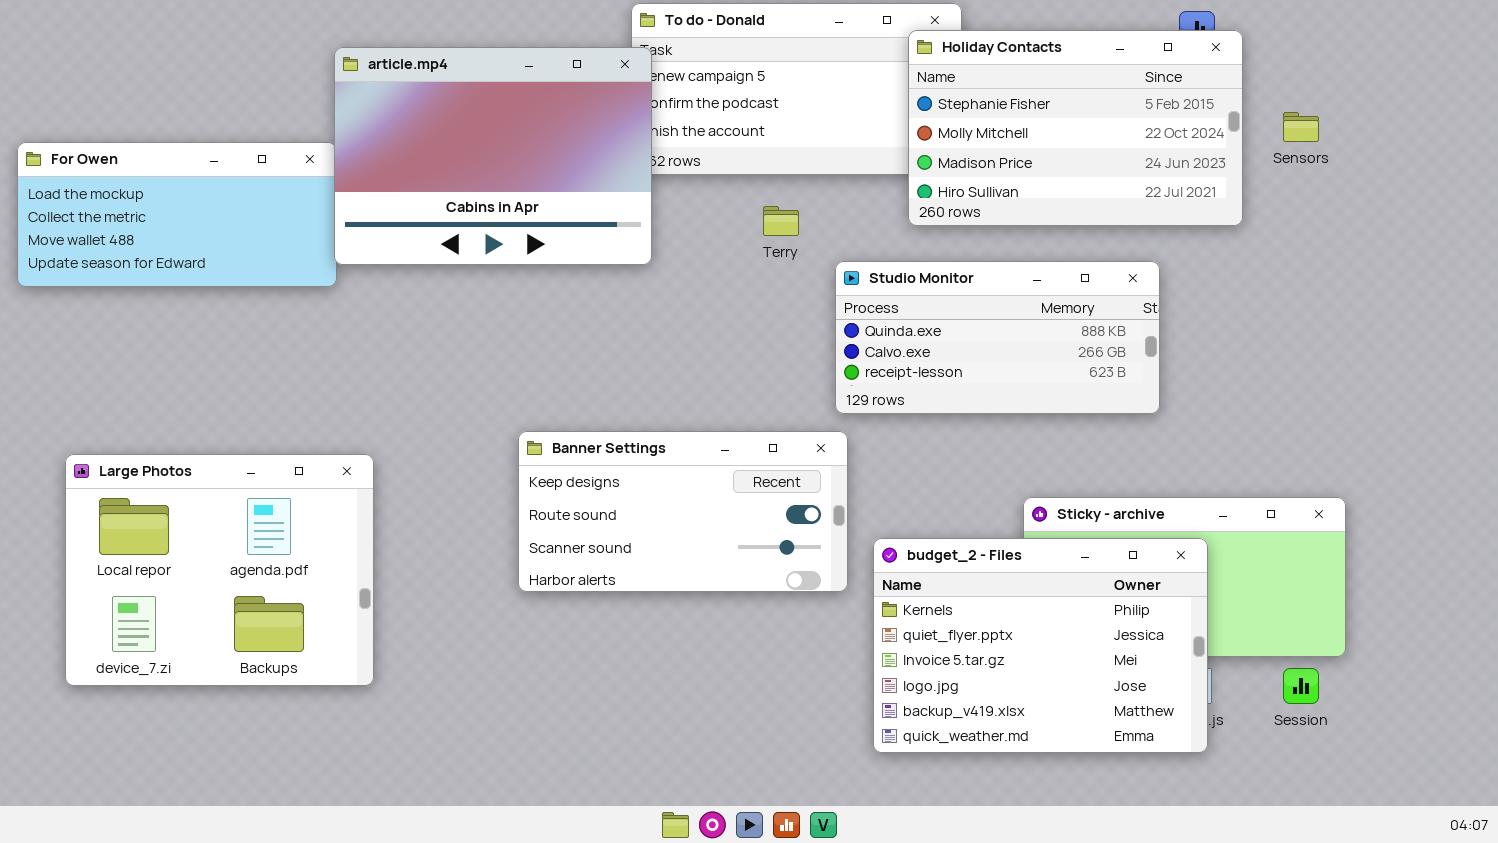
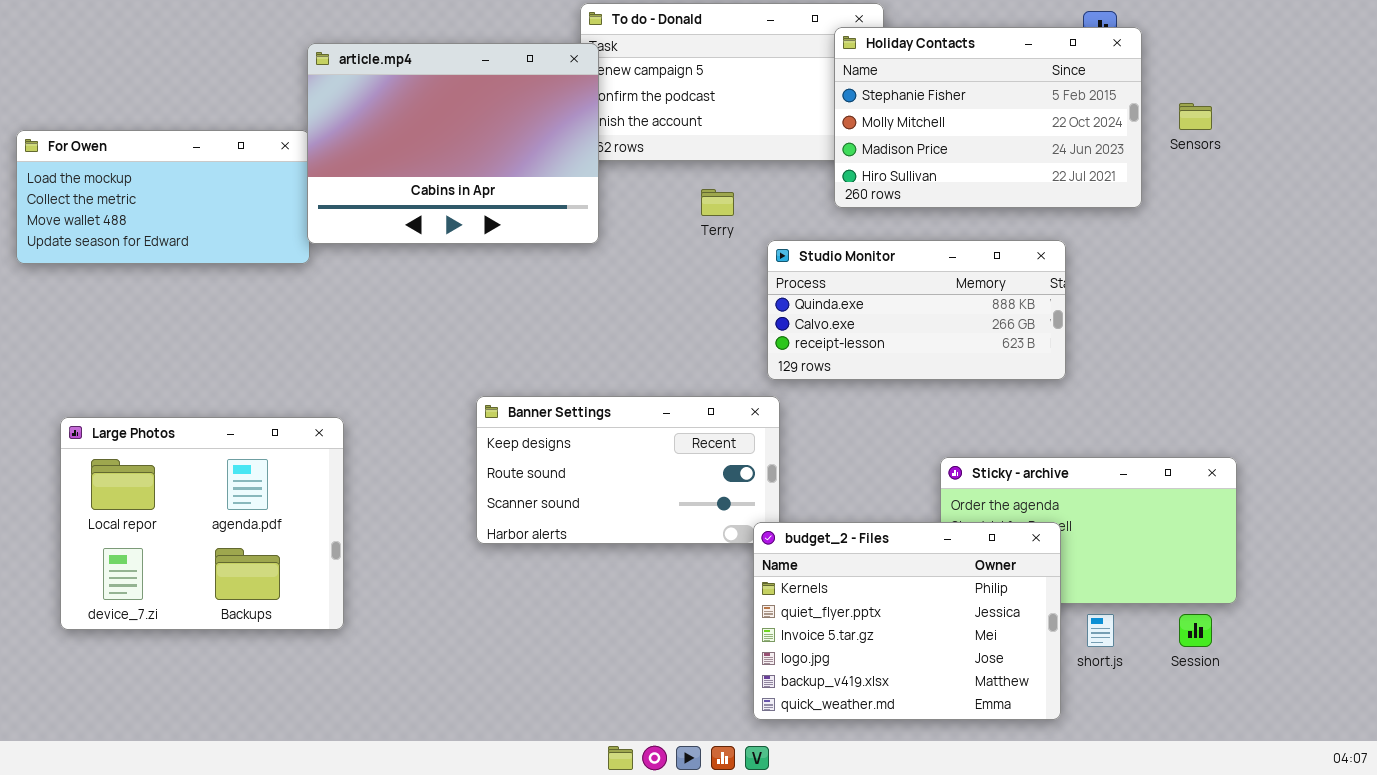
budget_2 - Files: [873,538,1208,753] -> [753,522,1061,720], moved

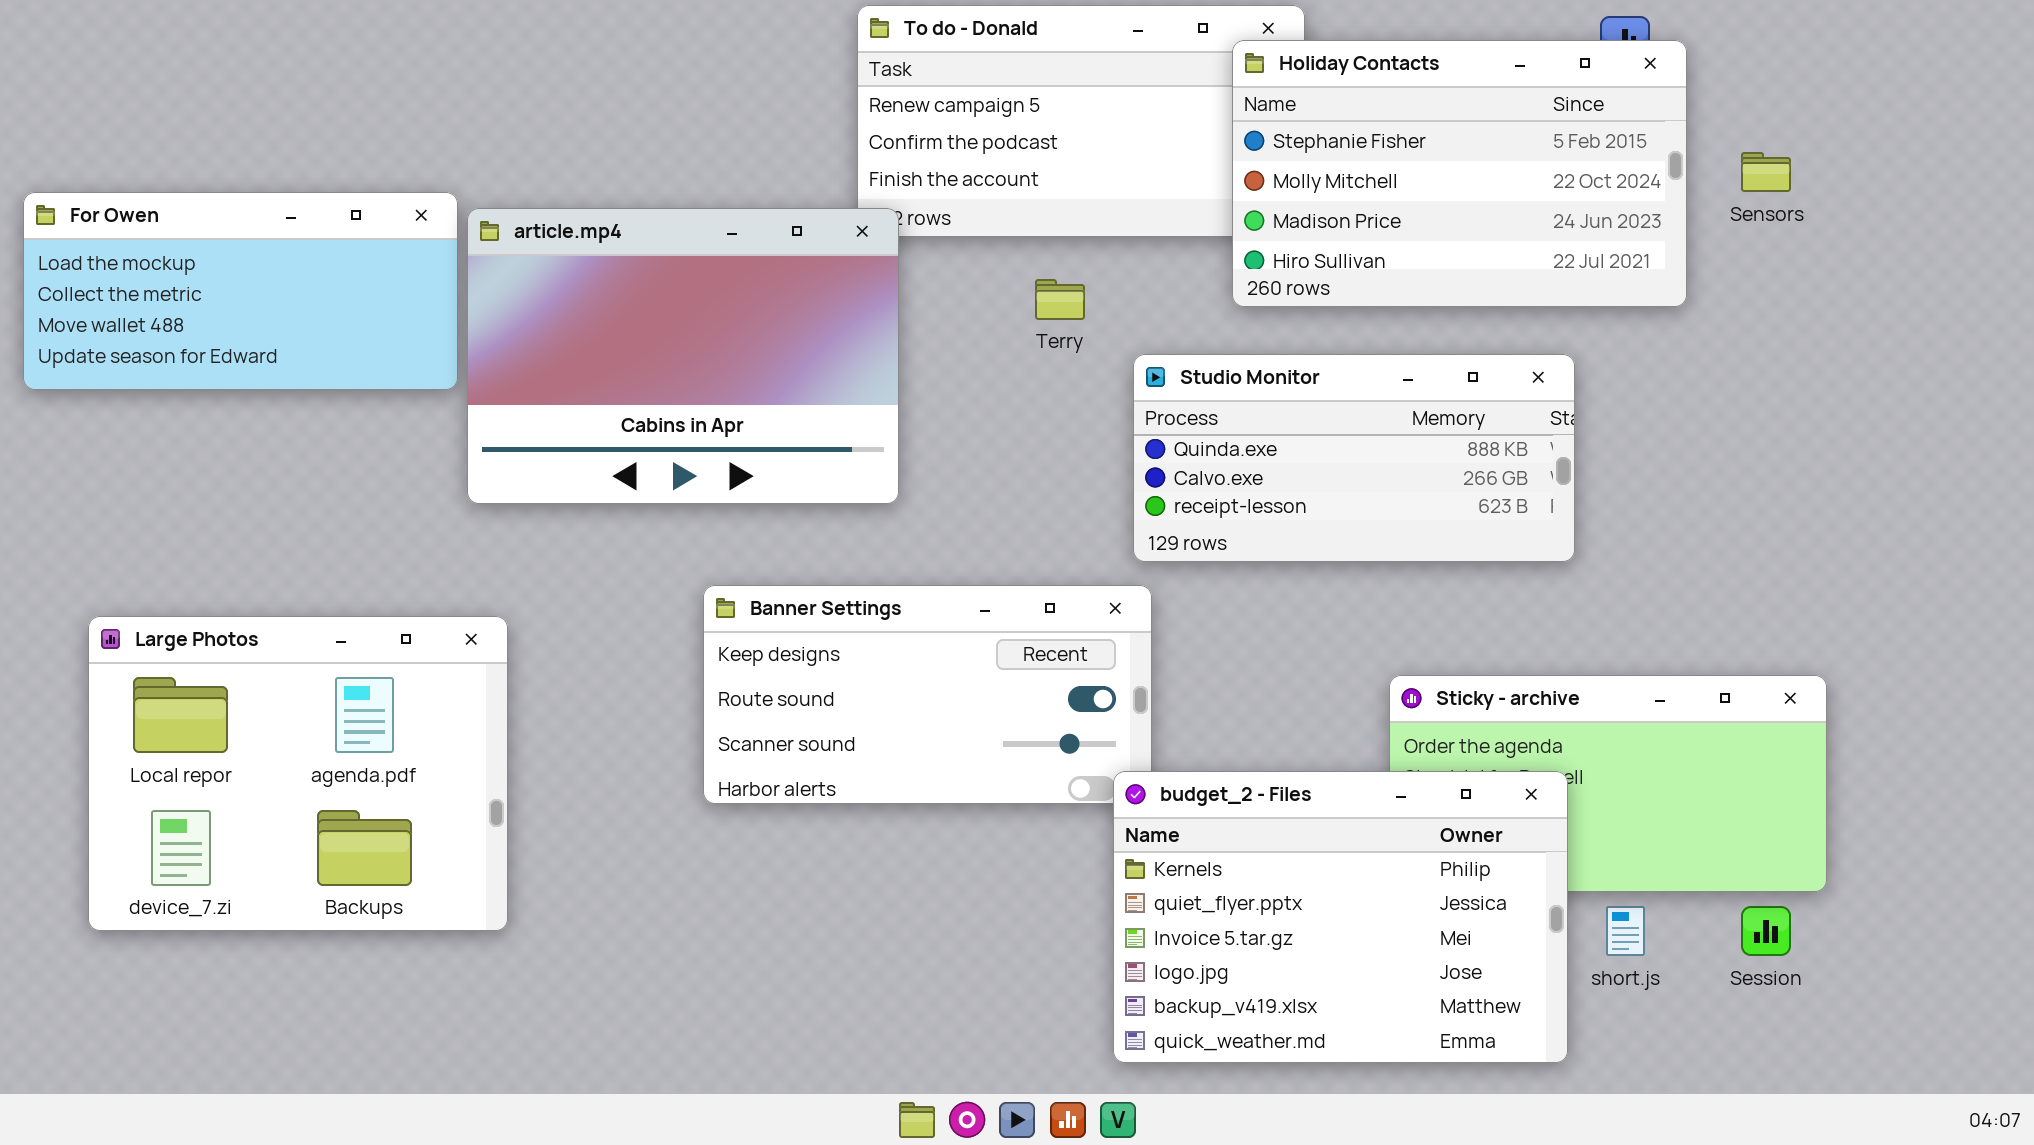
article.mp4: [307,43,599,244] -> [467,208,899,504], moved

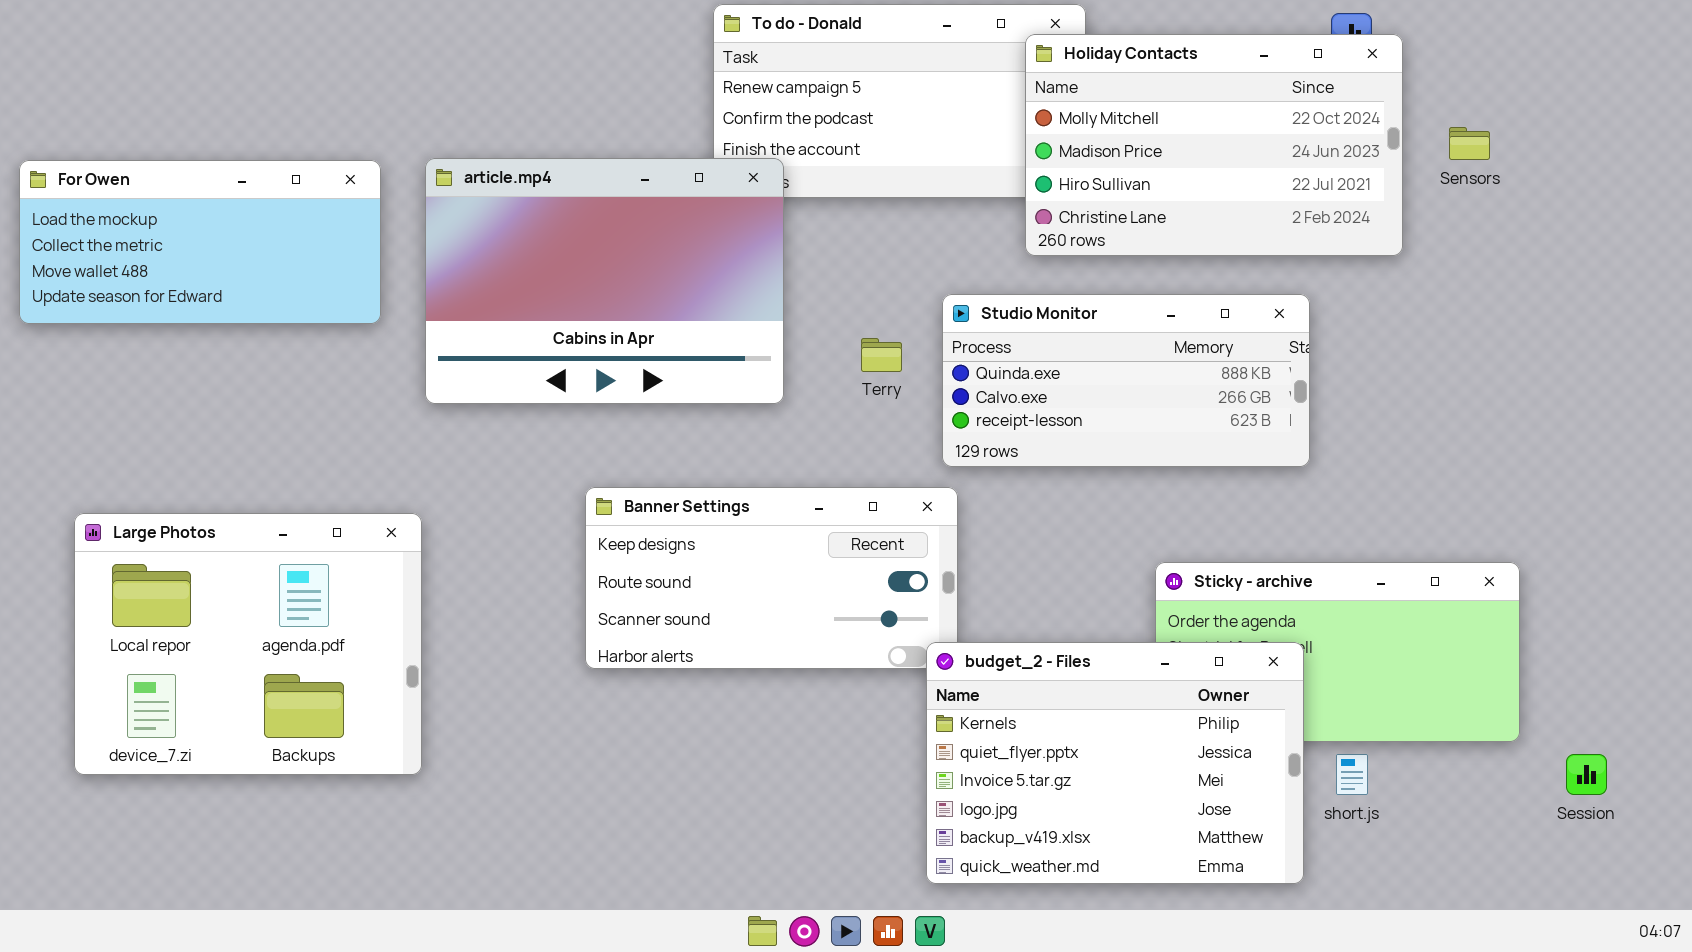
Holiday Contacts: [1232,40,1687,307] -> [1025,34,1403,256], scrolled down 1 row
article.mp4: [467,208,899,504] -> [425,158,784,404], moved
Terry: [1035,279,1085,320] -> [861,338,902,372], moved
Session: [1741,906,1791,956] -> [1566,754,1607,795], moved

